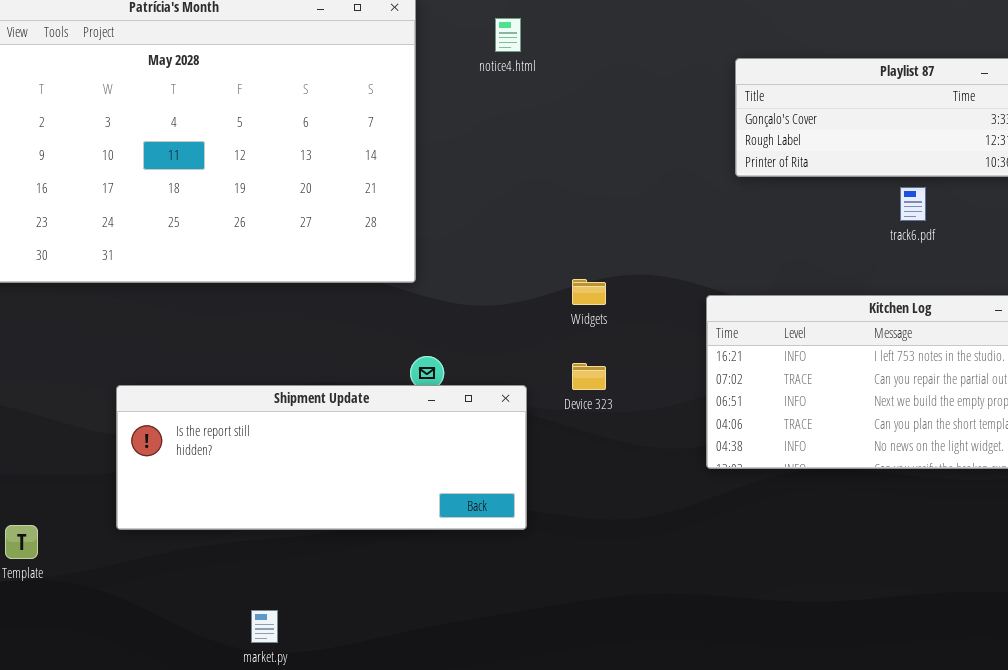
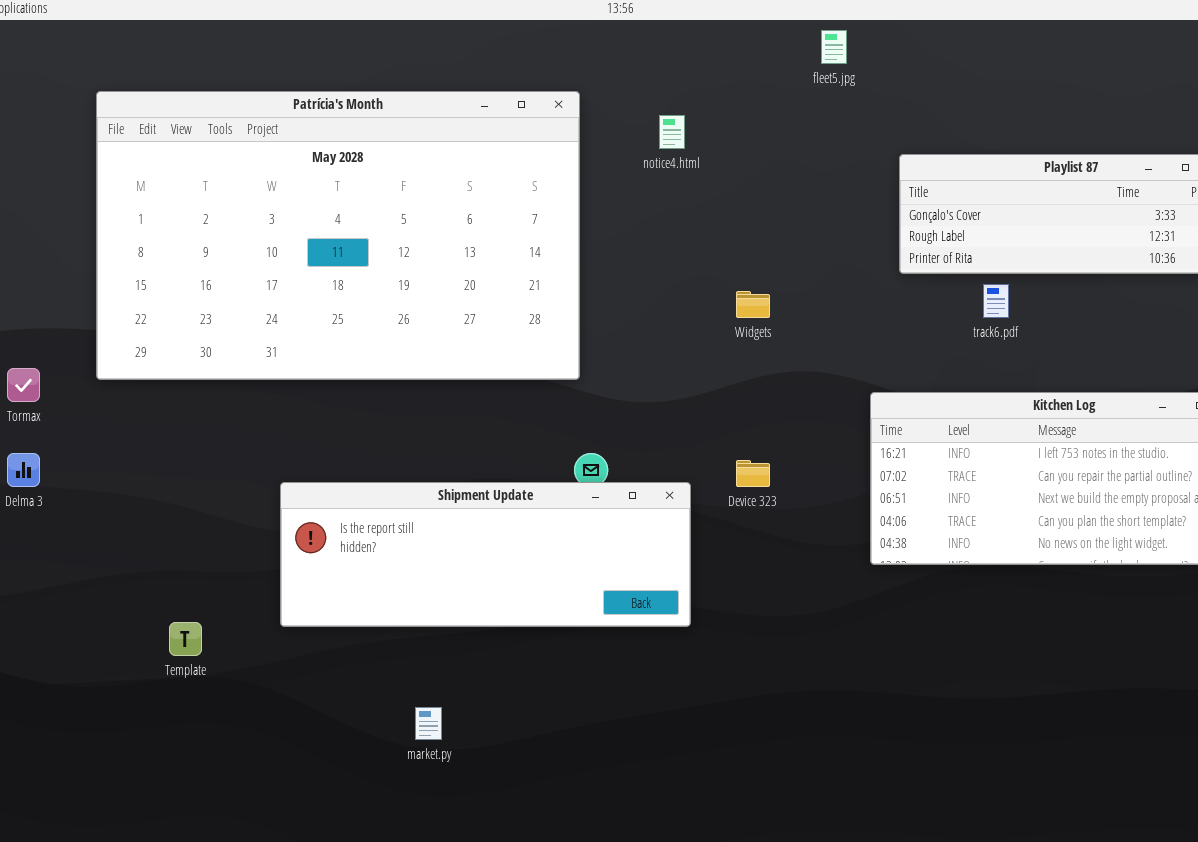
track6.pdf: [900,187,926,221] -> [983,284,1009,318], moved
Widgets: [572,279,606,305] -> [736,291,770,318], moved

